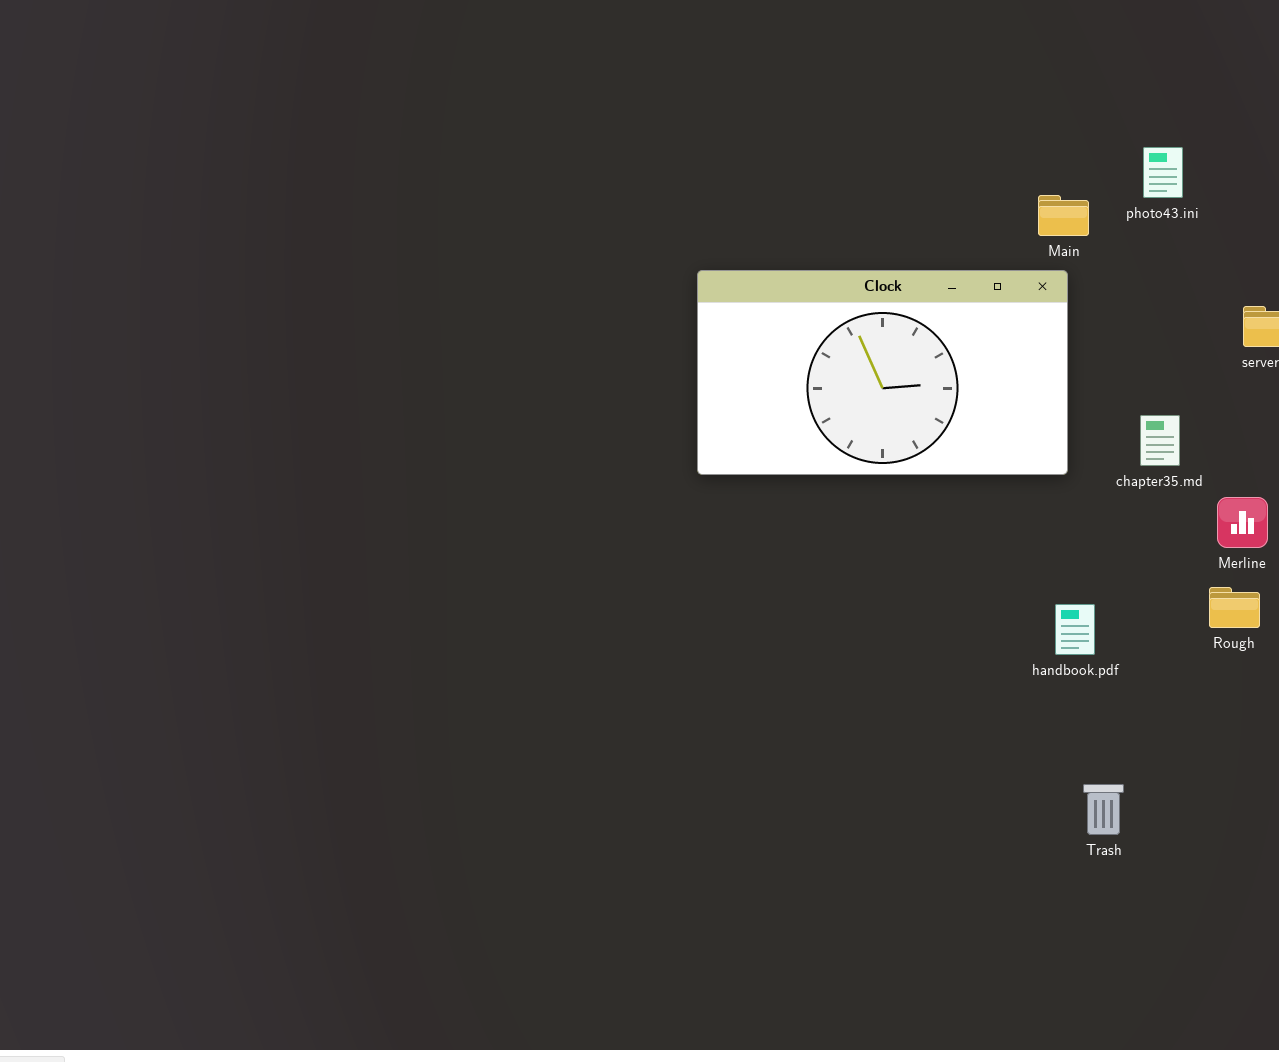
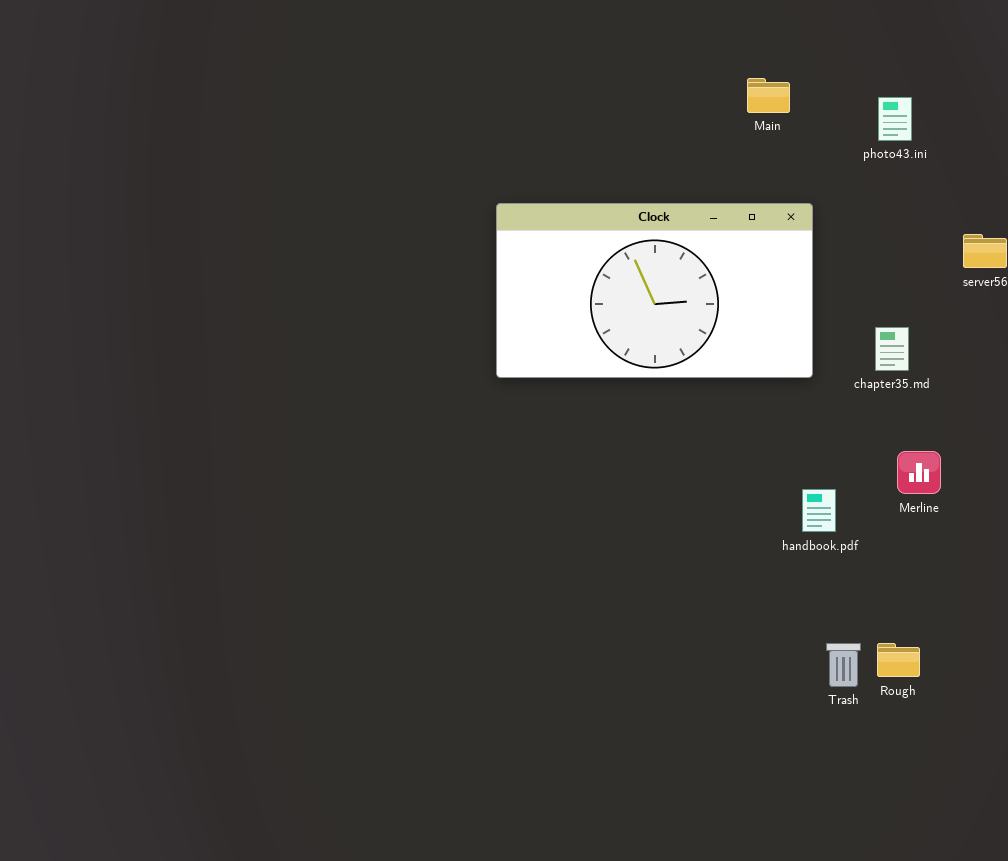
Main: [1038,195,1089,236] -> [747,78,790,113], moved
Merline: [1217,497,1268,548] -> [897,451,941,494], moved
Rough: [1209,587,1260,628] -> [877,643,920,677], moved

